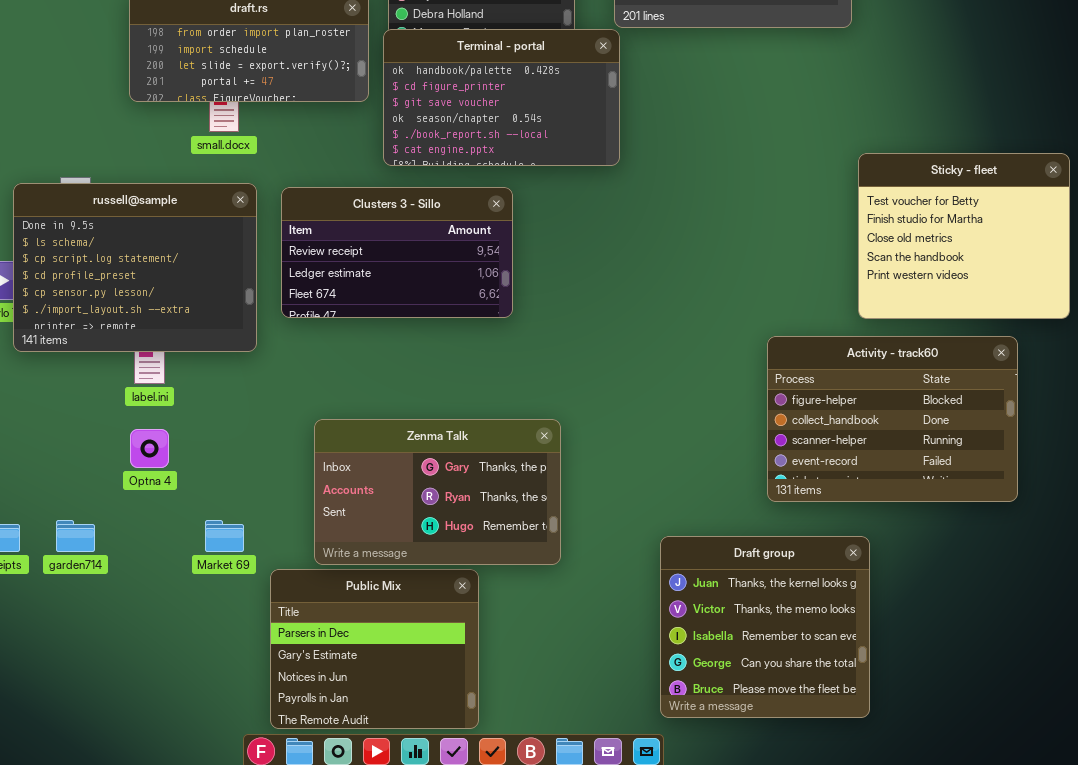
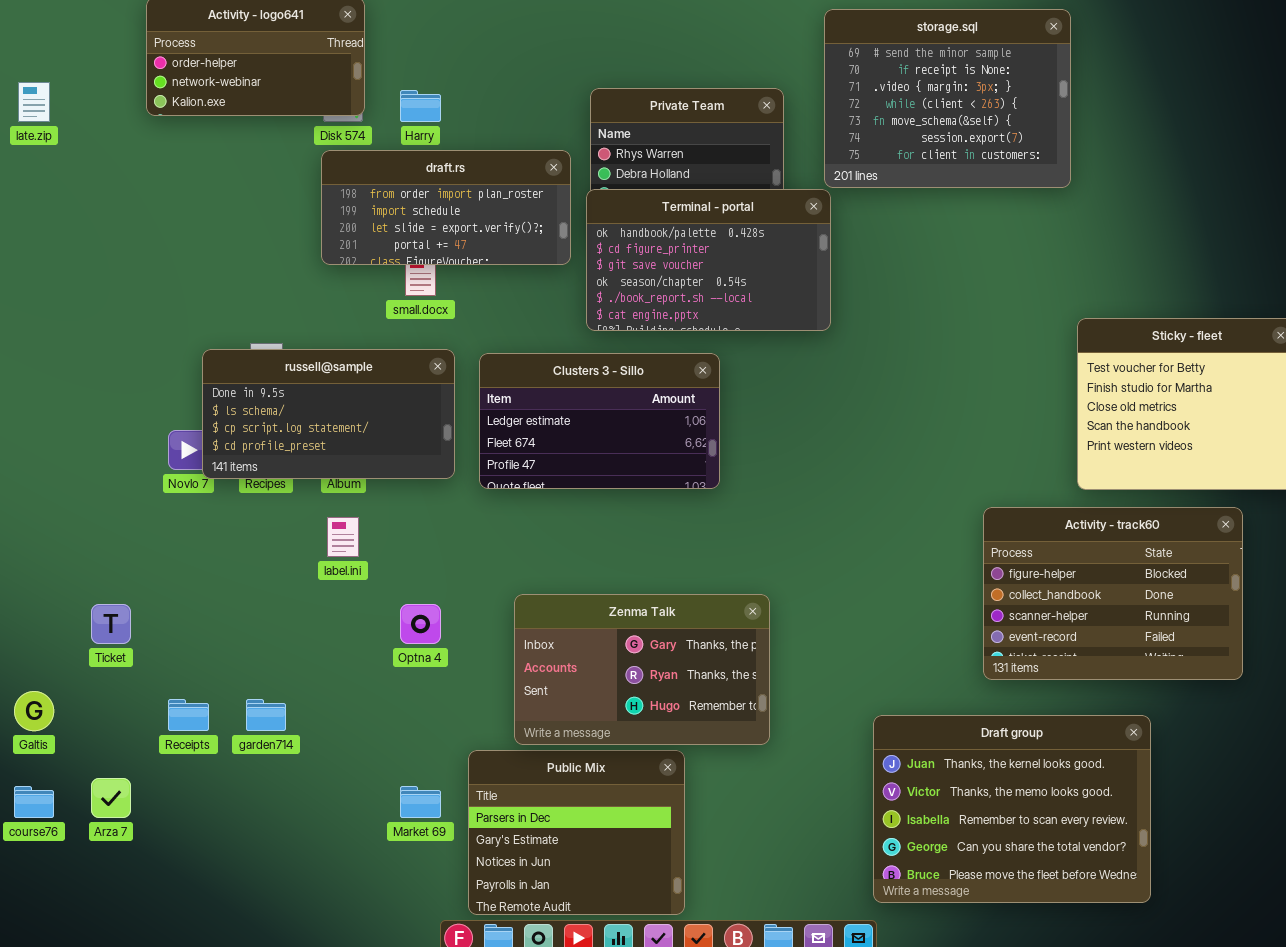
russell@sample: [13,183,257,352] -> [202,349,455,479], resized
Clusters 3 - Sillo: [281,187,513,318] -> [479,353,720,489], scrolled down 1 row
Optna 4: [130,429,169,468] -> [400,604,441,644], moved
Market 69: [205,520,244,552] -> [400,786,441,818], moved
Draft group: [660,536,870,718] -> [873,715,1151,903], resized

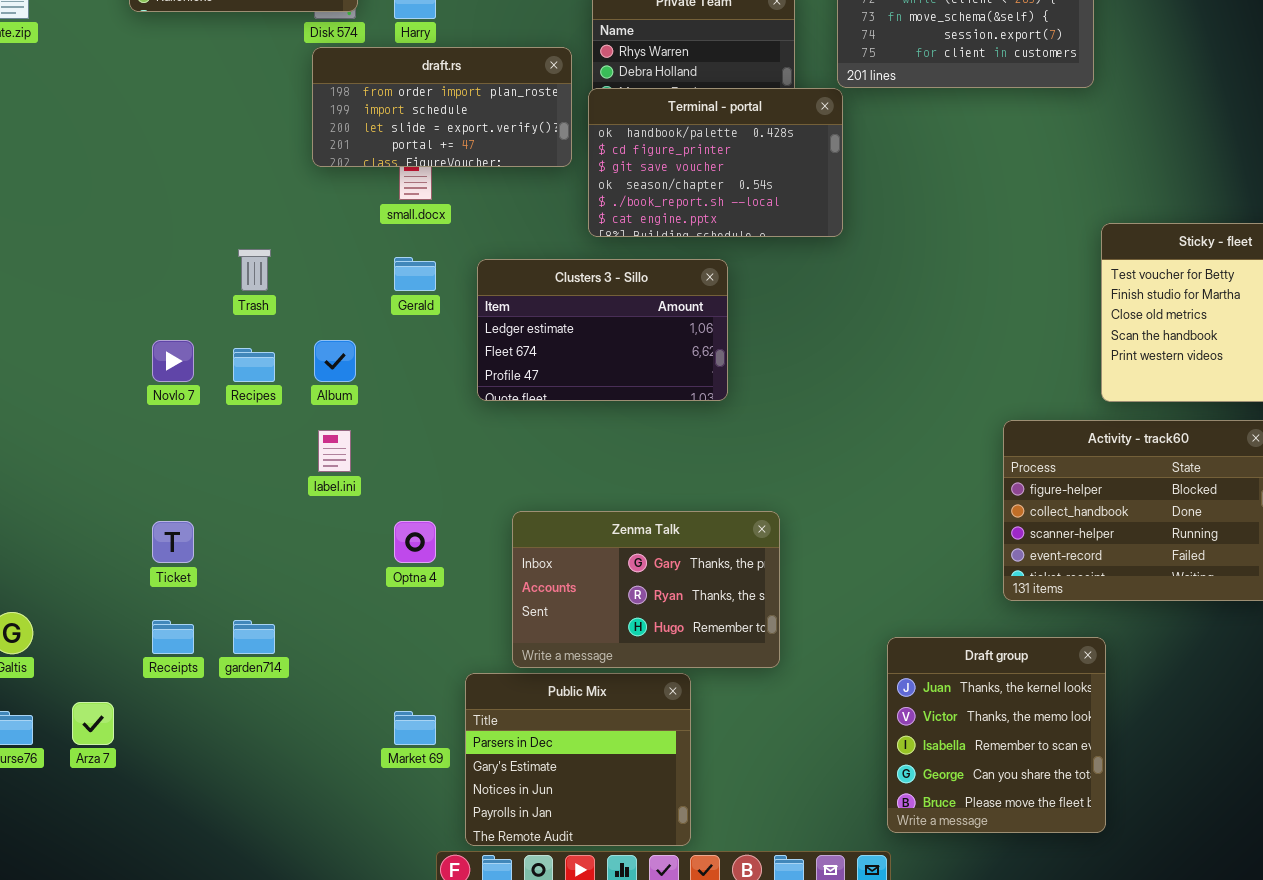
russell@sample: [202,349,455,479] -> none, closed
Ticket: [91,604,131,644] -> [152,521,194,563], moved
Draft group: [873,715,1151,903] -> [887,637,1106,833], resized

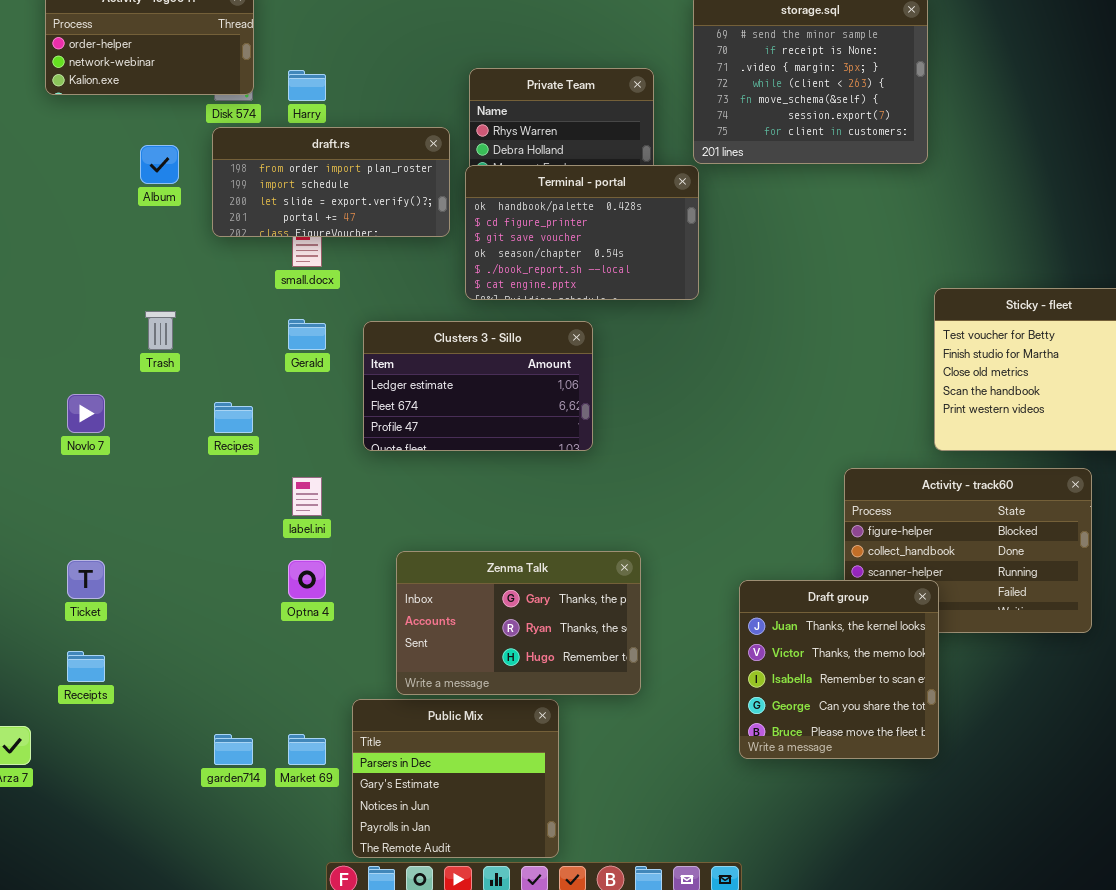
Album: [314,340,356,382] -> [140,145,179,184], moved
Recipes: [233,348,275,382] -> [214,402,253,433], moved
label.ini: [318,430,351,472] -> [292,477,322,516], moved
garden714: [233,620,275,654] -> [214,734,253,765], moved
Draft group: [887,637,1106,833] -> [739,580,939,759], moved

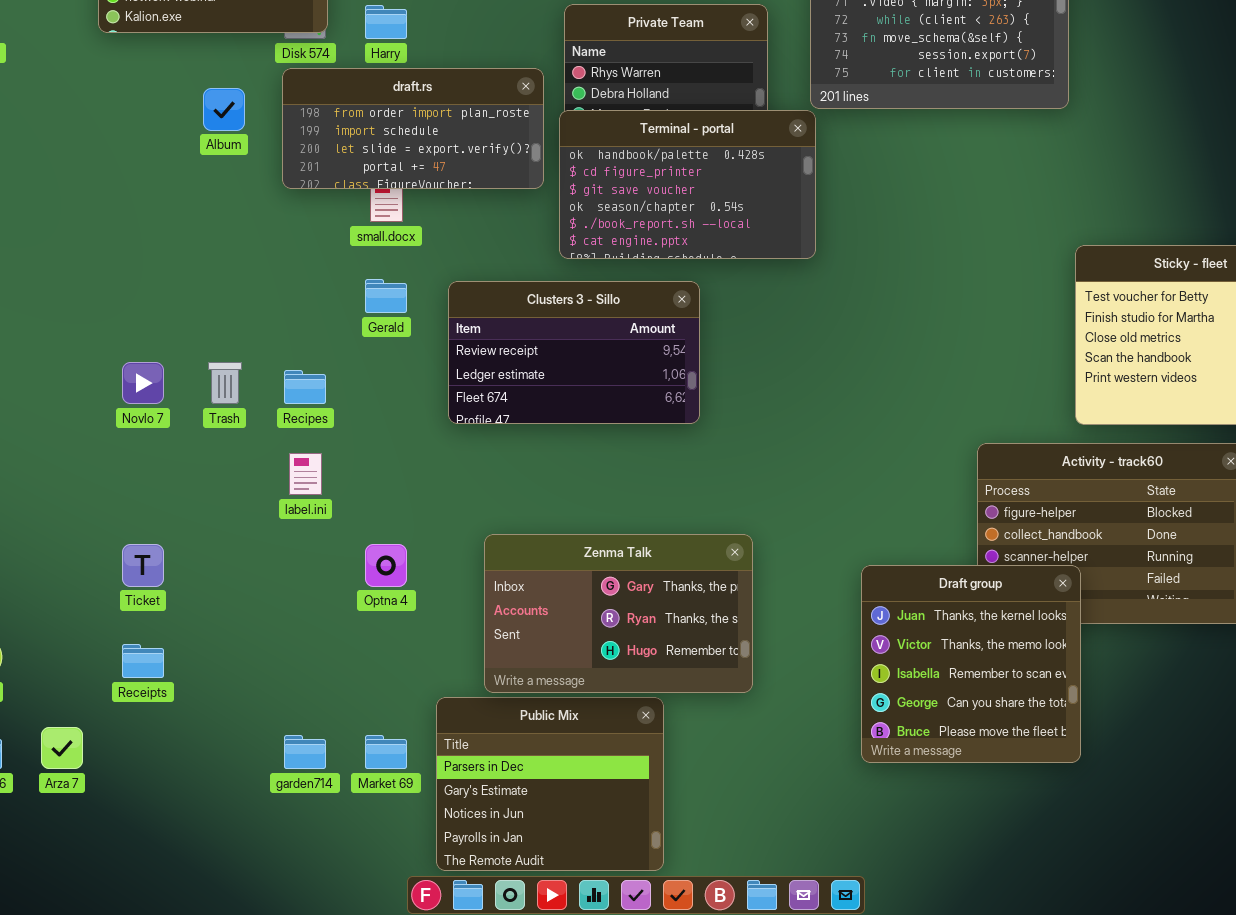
Trash: [145,311,176,350] -> [208,362,242,404], moved
Clusters 3 - Sillo: [363,321,593,451] -> [448,281,700,424], scrolled up 1 row
label.ini: [292,477,322,516] -> [289,453,322,495], moved

